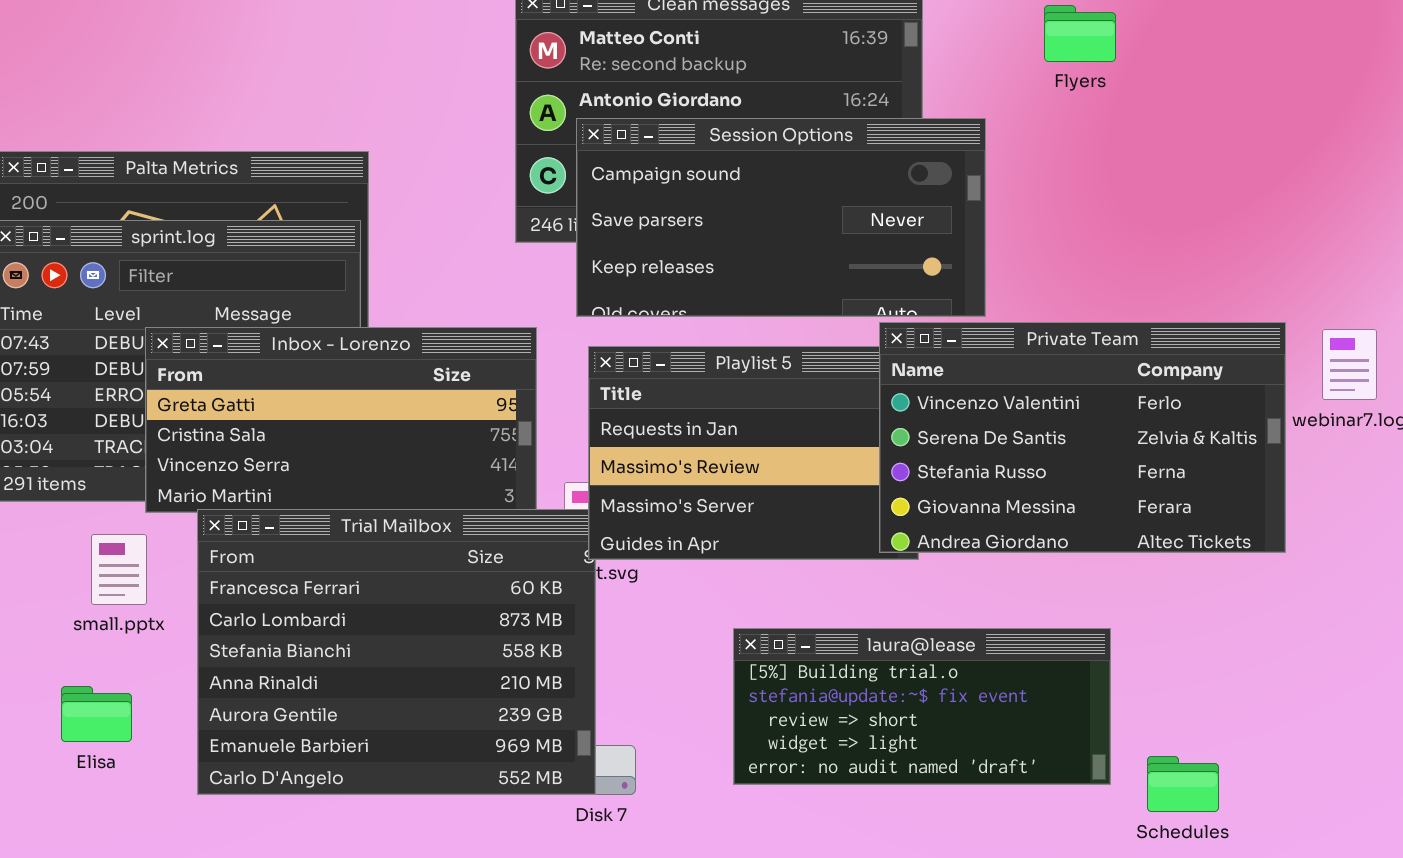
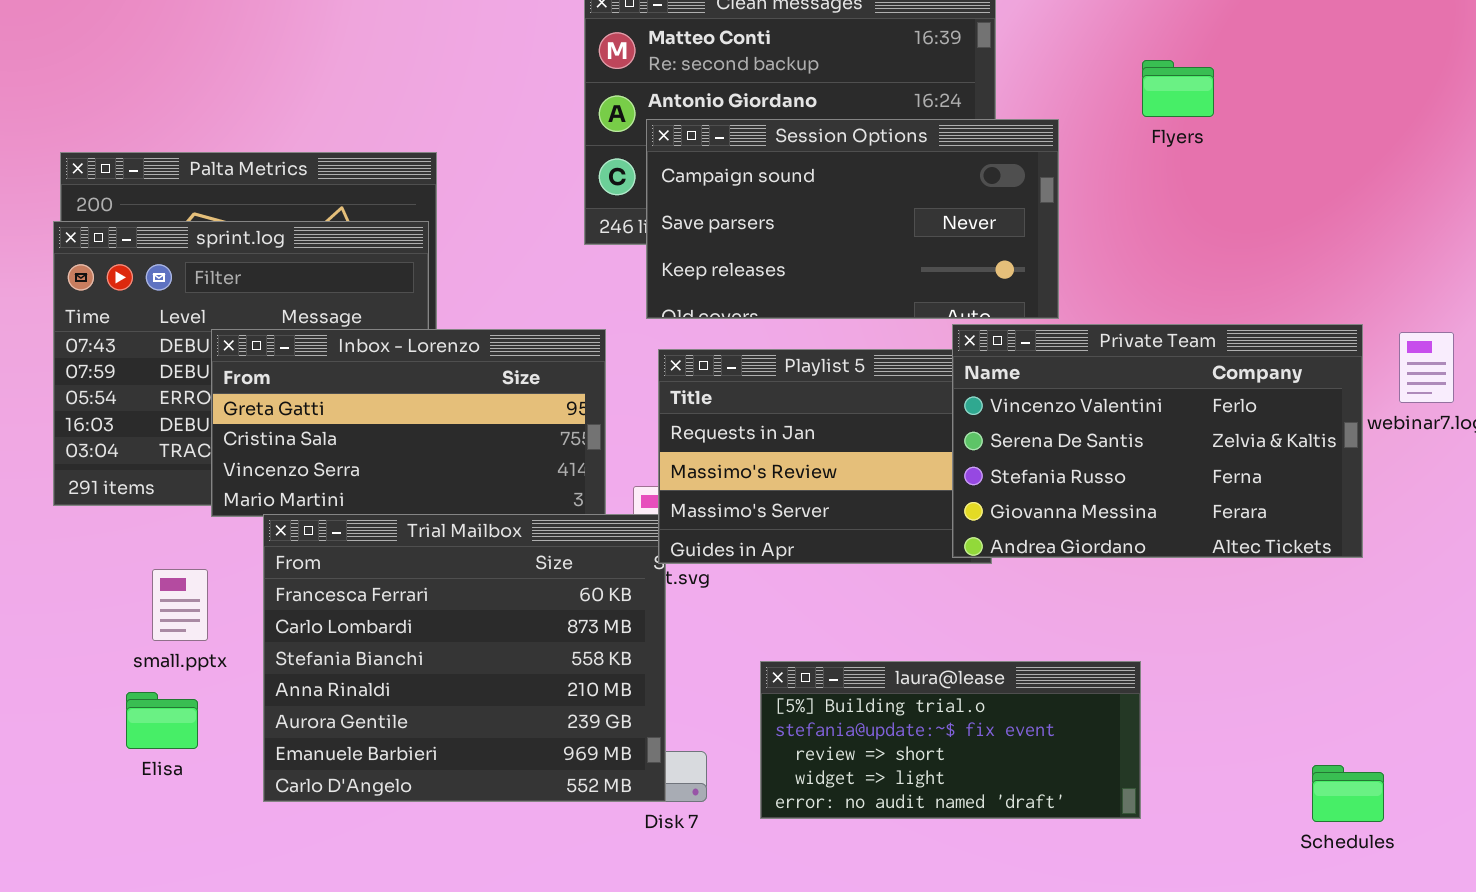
Flyers: [1044,5,1116,62] -> [1142,60,1214,117], moved
small.pptx: [91,534,147,605] -> [152,569,208,641], moved
laura@lease: [733,628,1111,785] -> [760,661,1141,819], moved
Schedules: [1147,756,1219,812] -> [1312,765,1384,822], moved

